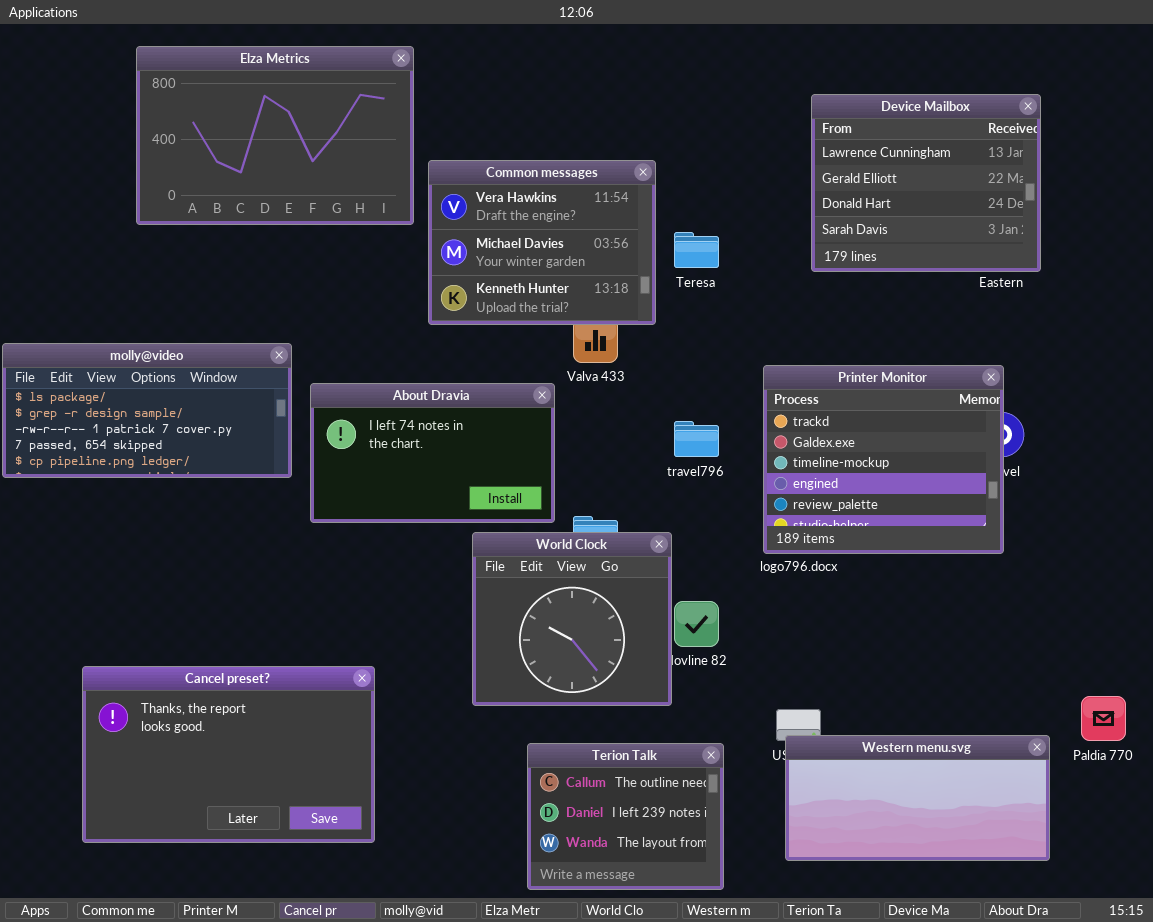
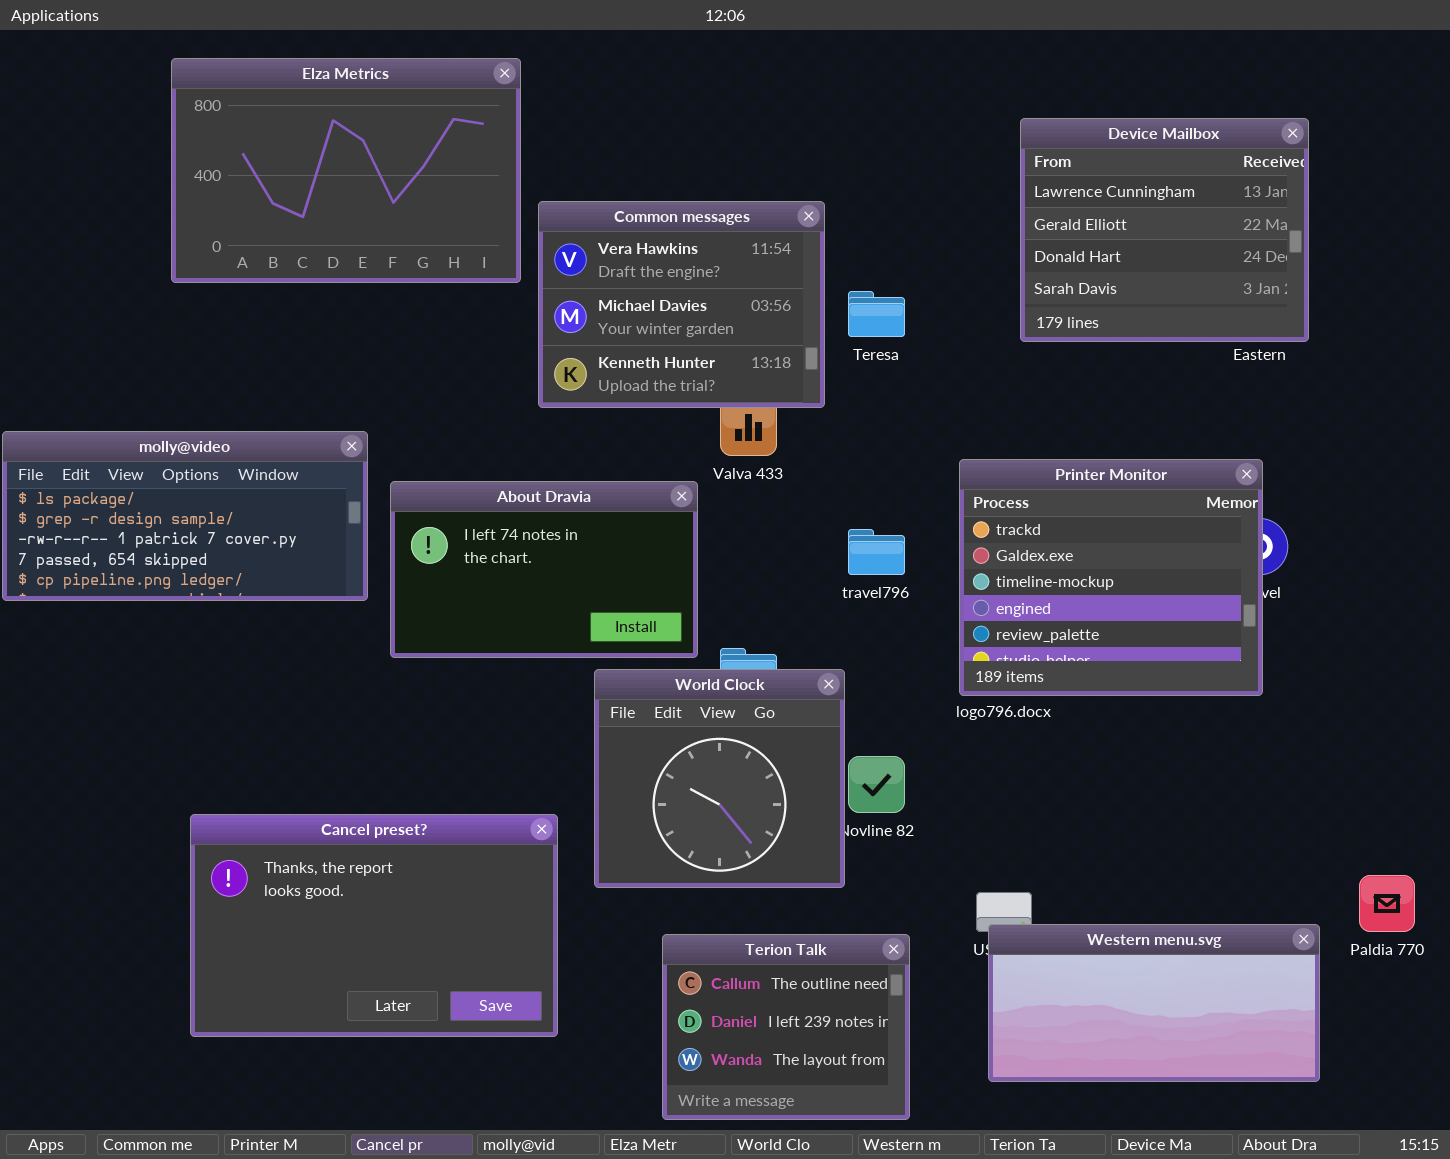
Cancel preset?: [82,666,375,843] -> [190,814,558,1037], moved

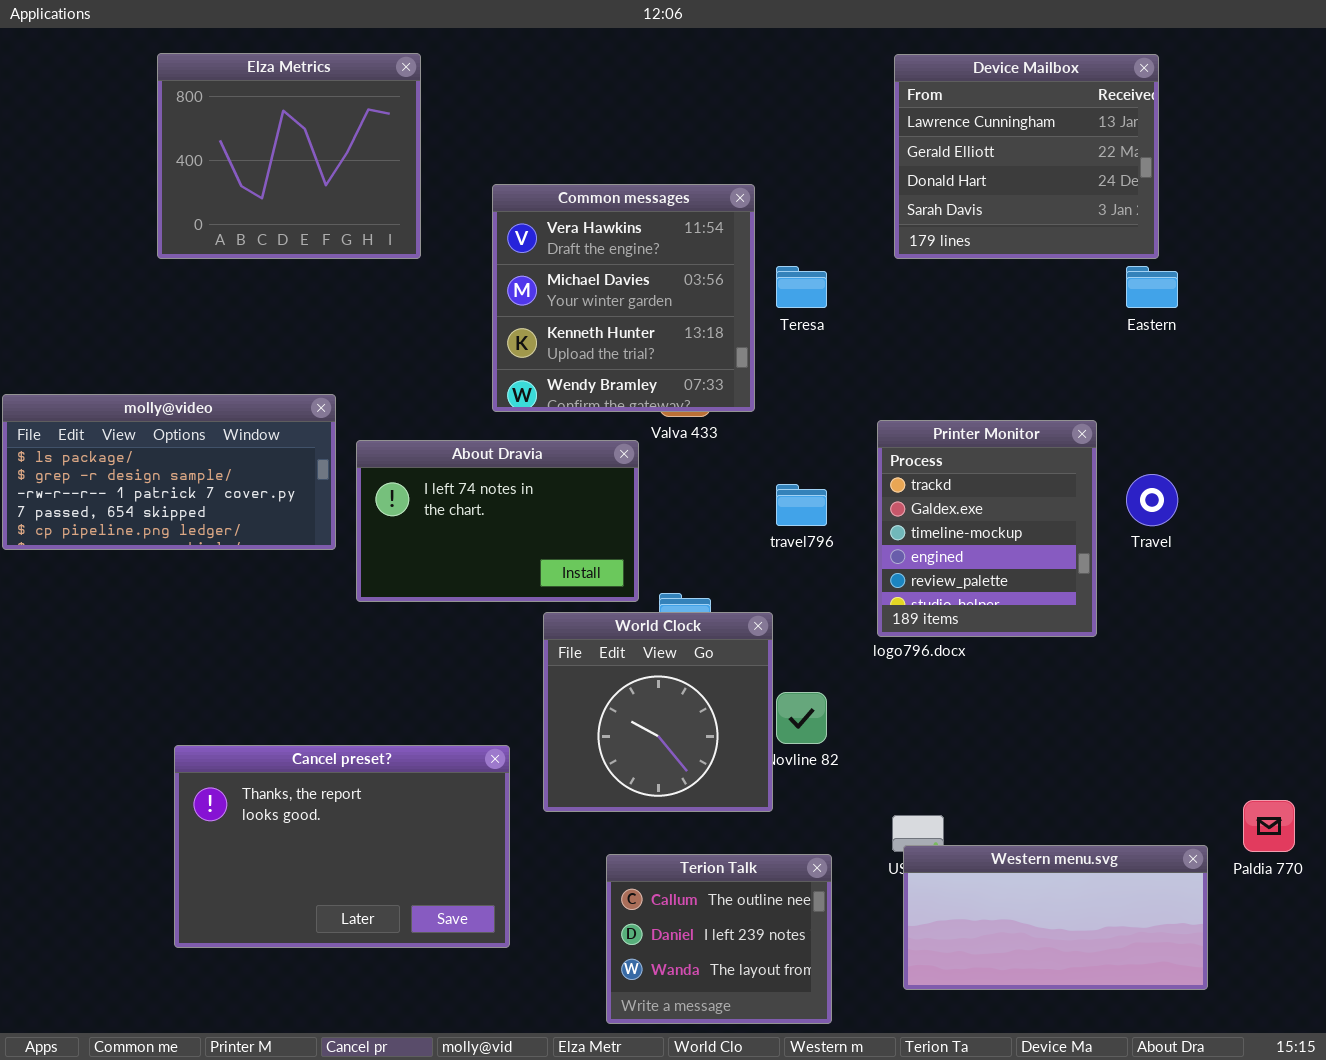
Elza Metrics: [171,58,521,283] -> [157,53,421,259], resized
Device Mailbox: [1020,118,1309,342] -> [894,54,1159,259], moved
Common messages: [538,201,825,408] -> [492,184,755,412], resized
Printer Monitor: [959,459,1263,696] -> [877,420,1097,637], resized

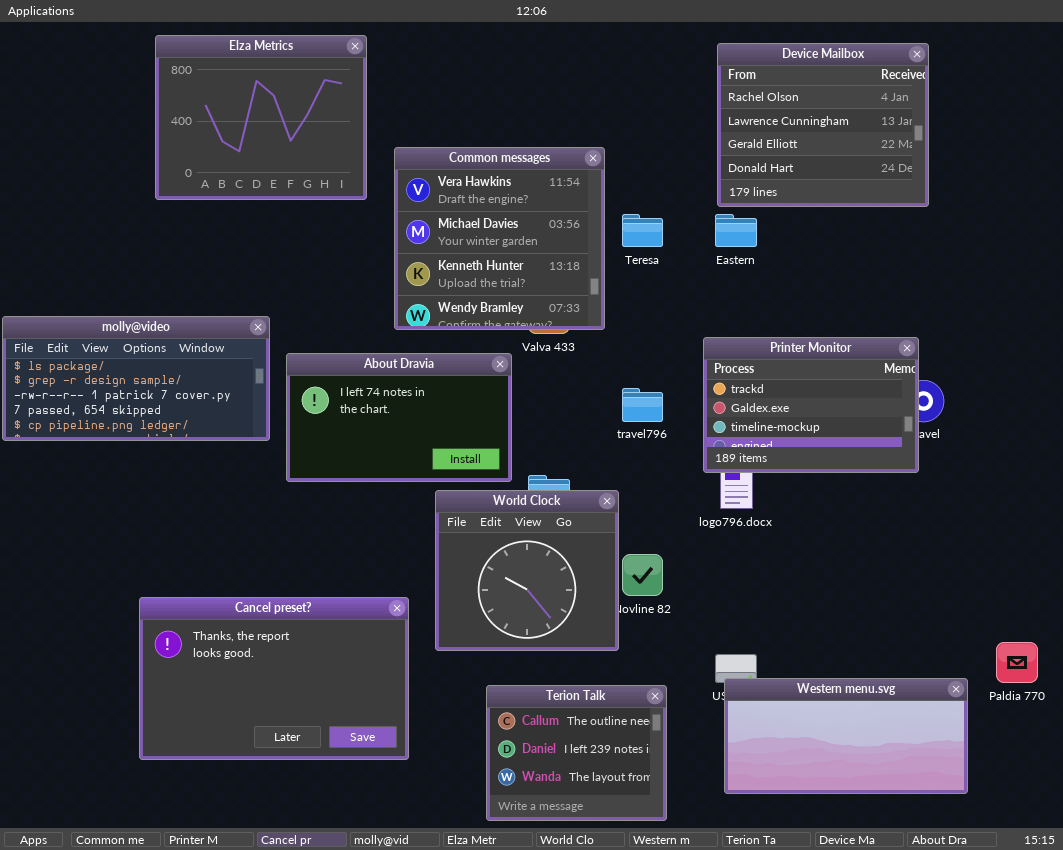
Elza Metrics: [157,53,421,259] -> [155,35,367,200], moved
Device Mailbox: [894,54,1159,259] -> [717,43,929,207], scrolled up 1 row
Eastern: [1126,266,1178,308] -> [715,214,757,247], moved
Printer Monitor: [877,420,1097,637] -> [703,337,919,473], resized

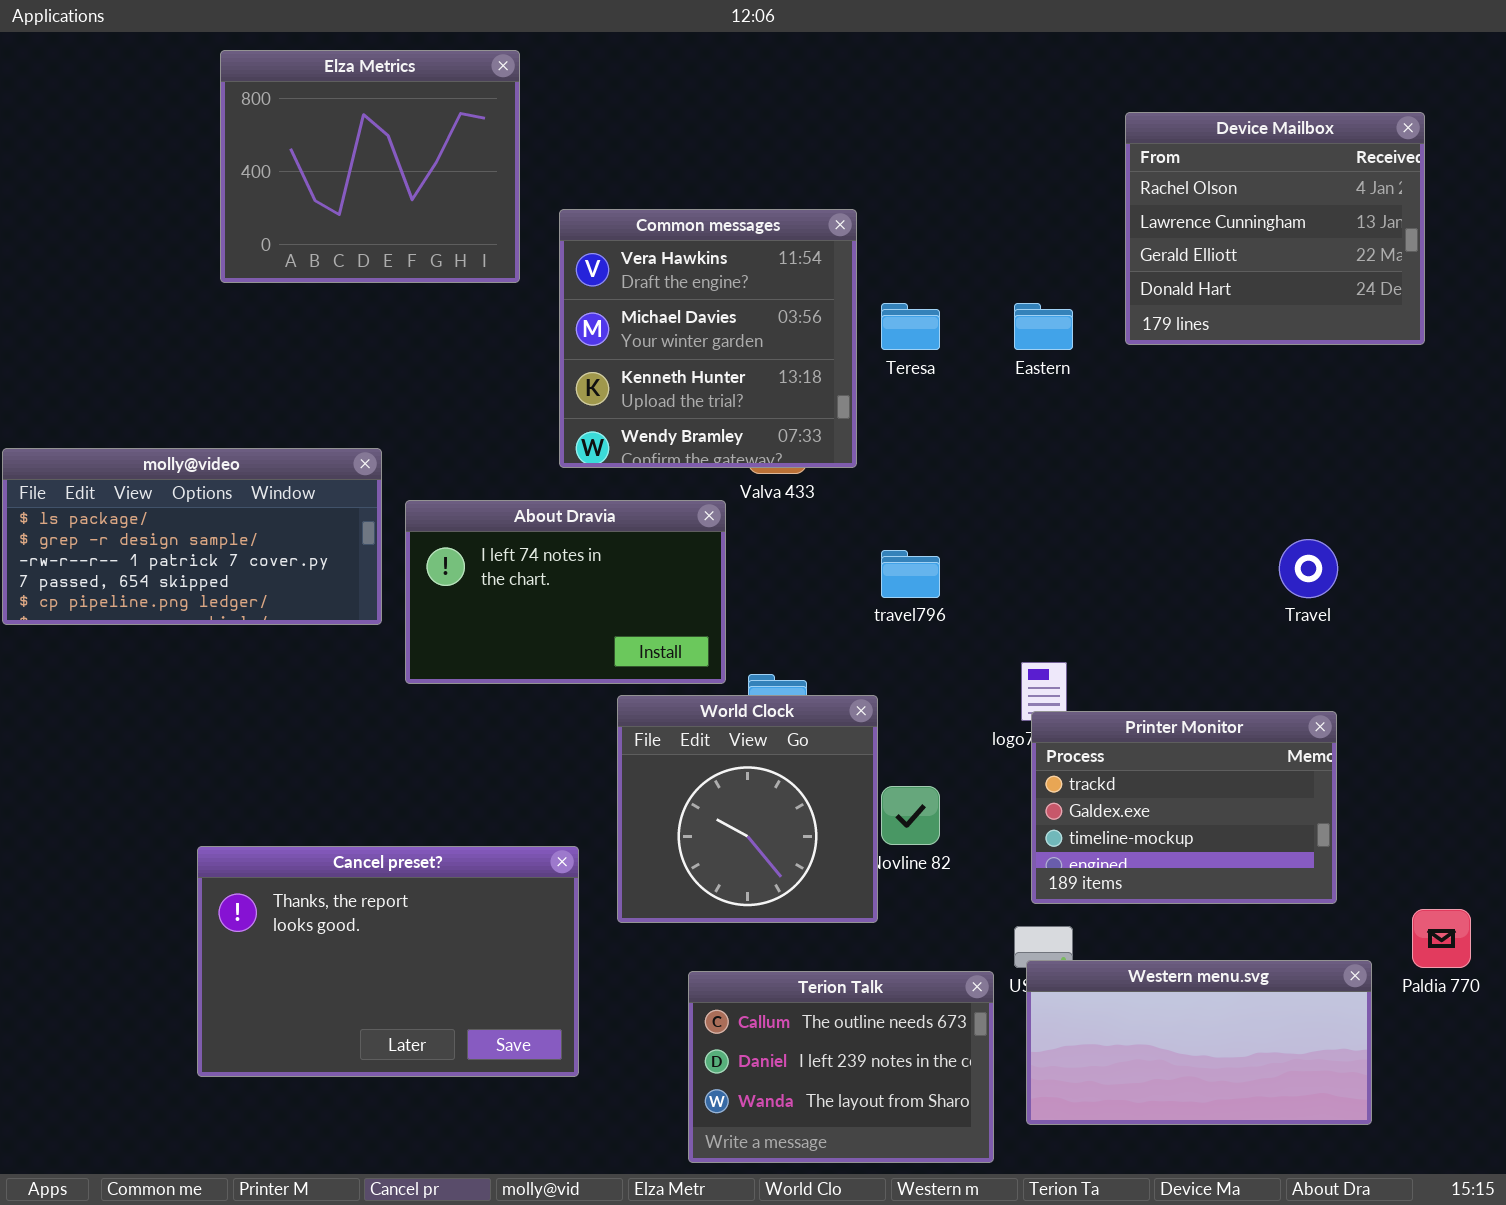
Device Mailbox: [717,43,929,207] -> [1125,112,1425,345], moved
Printer Monitor: [703,337,919,473] -> [1031,711,1337,904], moved
Terion Talk: [486,685,667,821] -> [688,971,994,1163], resized

